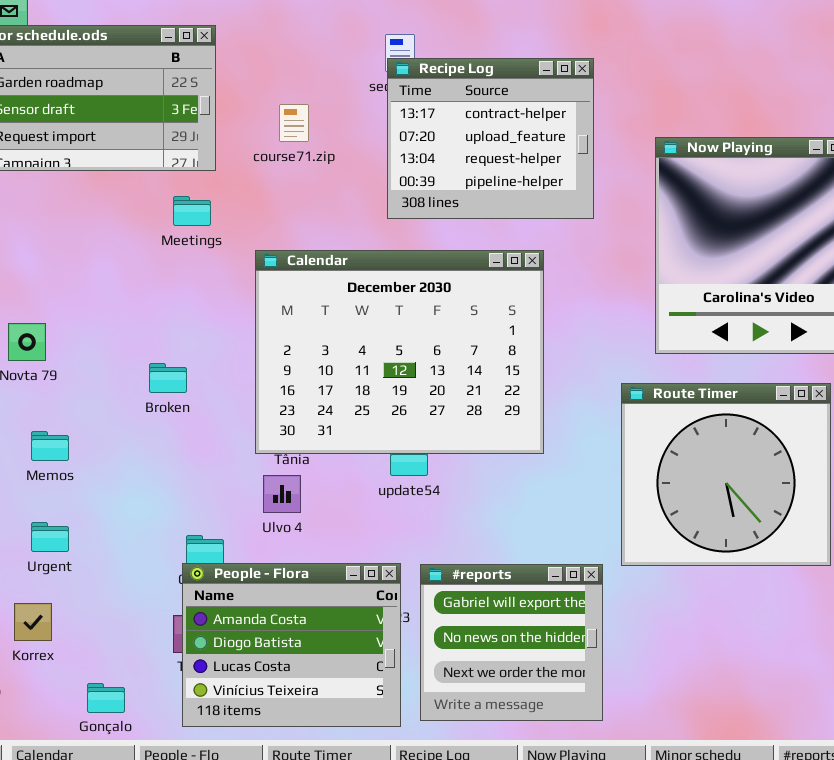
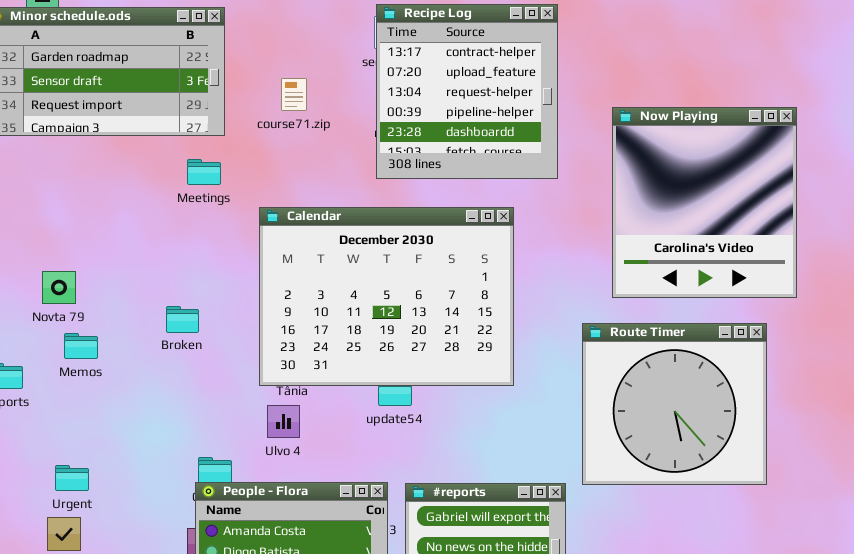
Recipe Log: [387,58,594,219] -> [376,4,558,179], resized
Memos: [31,431,69,461] -> [64,333,98,359], moved
Urgent: [31,522,69,552] -> [55,465,89,491], moved

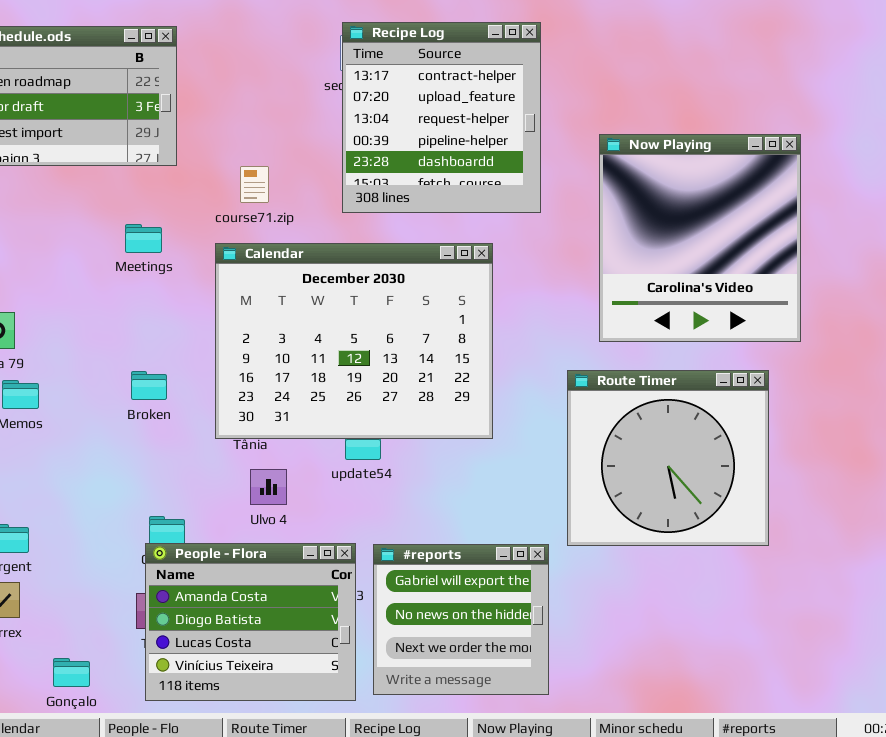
course71.zip: [281,78,307,111] -> [240,166,269,203], moved
Meetings: [187,159,221,185] -> [125,224,162,253], moved
Broken: [166,306,199,333] -> [131,371,167,400], moved
Ulvo 4: [267,405,300,438] -> [250,469,287,505], moved

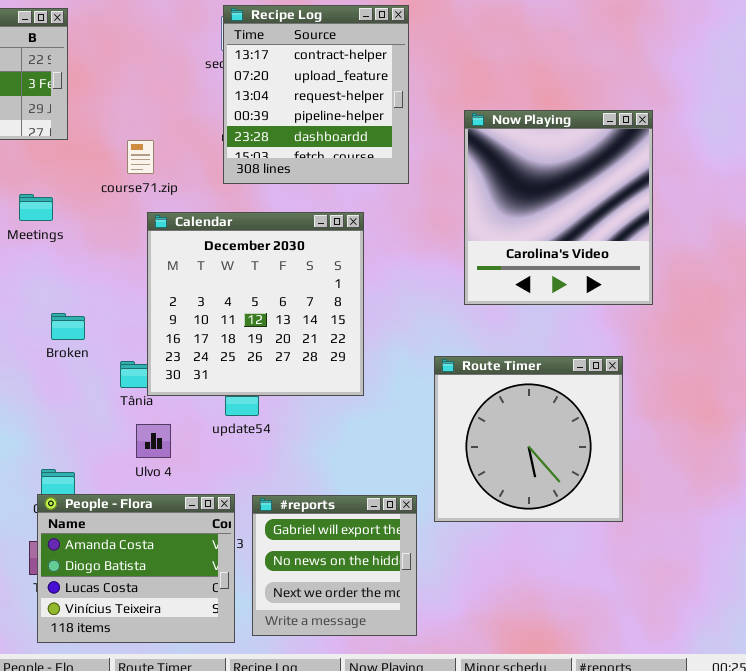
Calendar: [215,243,493,439] -> [147,212,364,396], resized
Route Timer: [567,370,769,546] -> [434,356,623,522], moved
Broken: [131,371,167,400] -> [51,313,85,340], moved

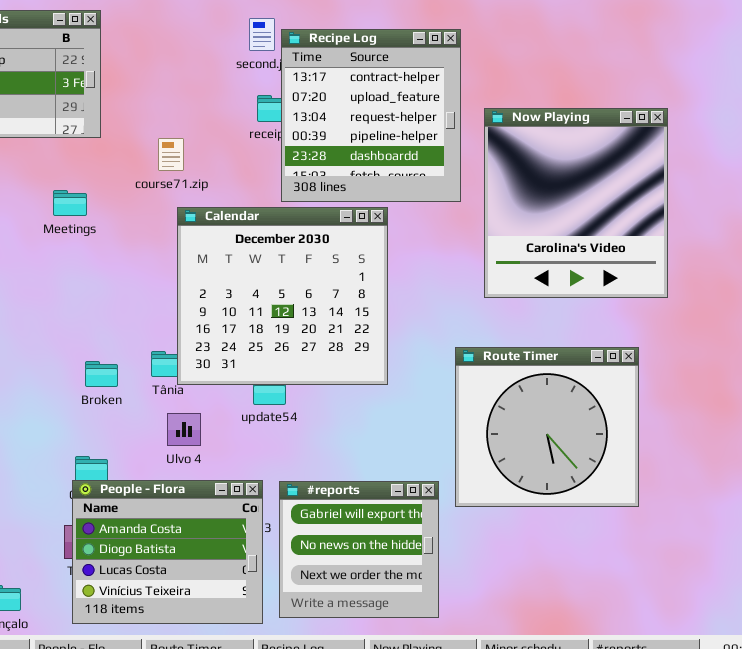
Recipe Log: [223,5,409,184] -> [281,29,461,202], moved
Broken: [51,313,85,340] -> [85,361,118,387], moved

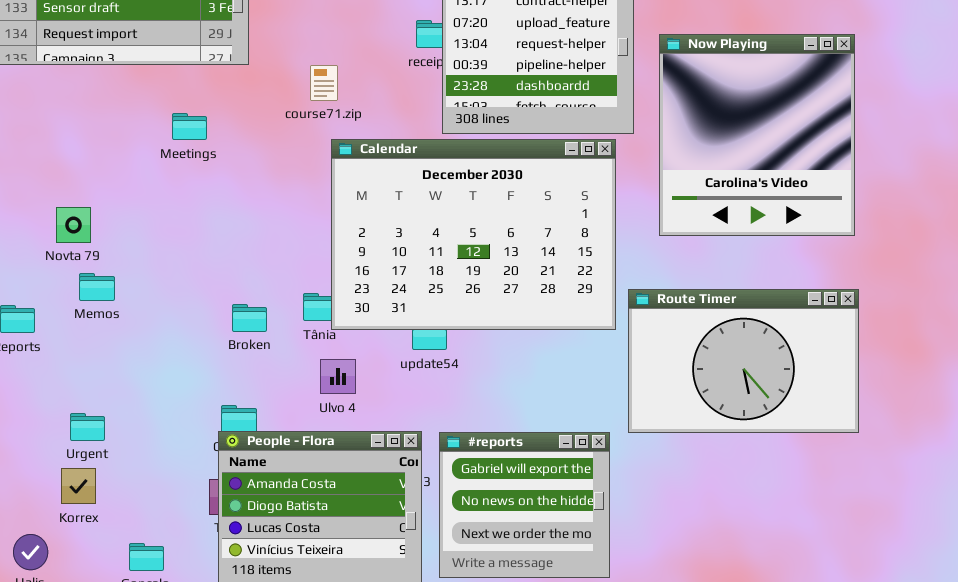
Meetings: [53,190,87,216] -> [172,113,207,140], moved
Calendar: [177,207,388,385] -> [331,139,616,330], resized
Route Timer: [455,347,639,507] -> [628,289,859,433], resized

